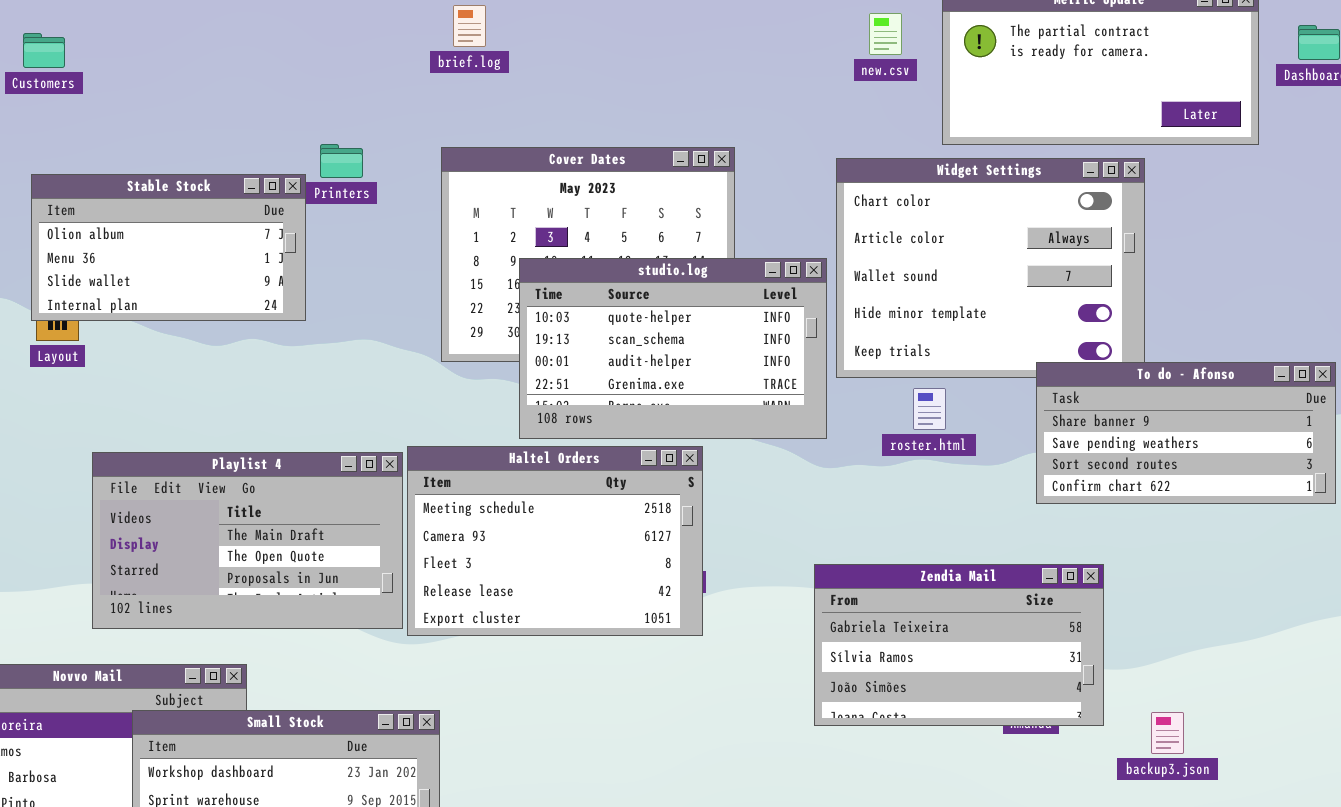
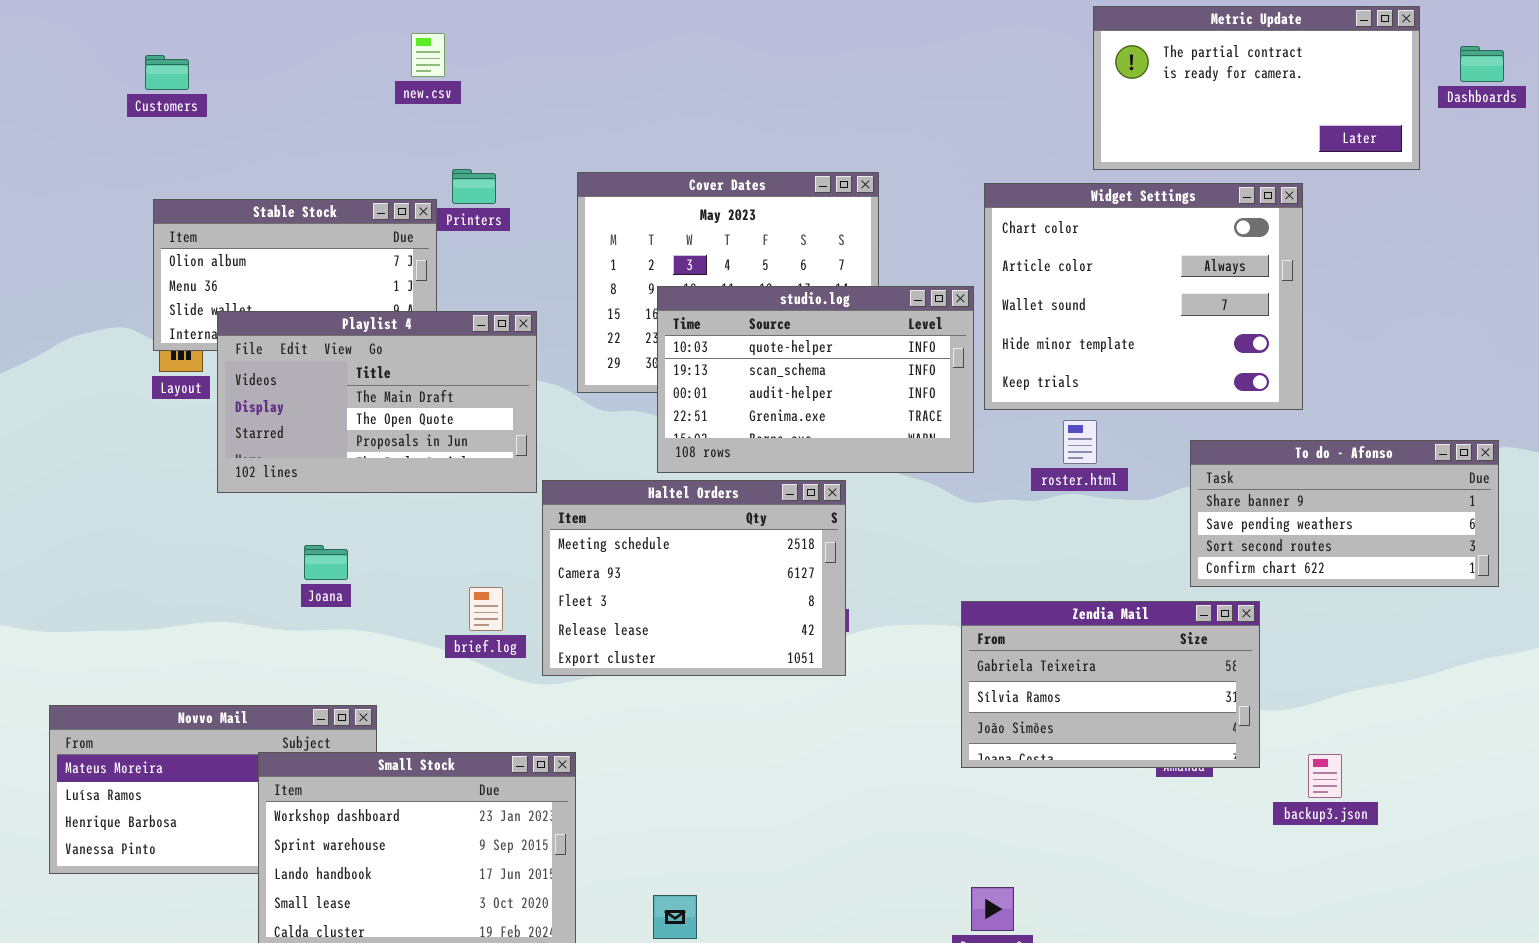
brief.log: [453,5,486,47] -> [469,587,503,631], moved
new.csv: [869,13,902,55] -> [411,33,445,77], moved
To do - Afonso: [1036,362,1336,504] -> [1190,440,1499,587], moved
Playlist 4: [92,452,403,629] -> [217,311,537,493], moved

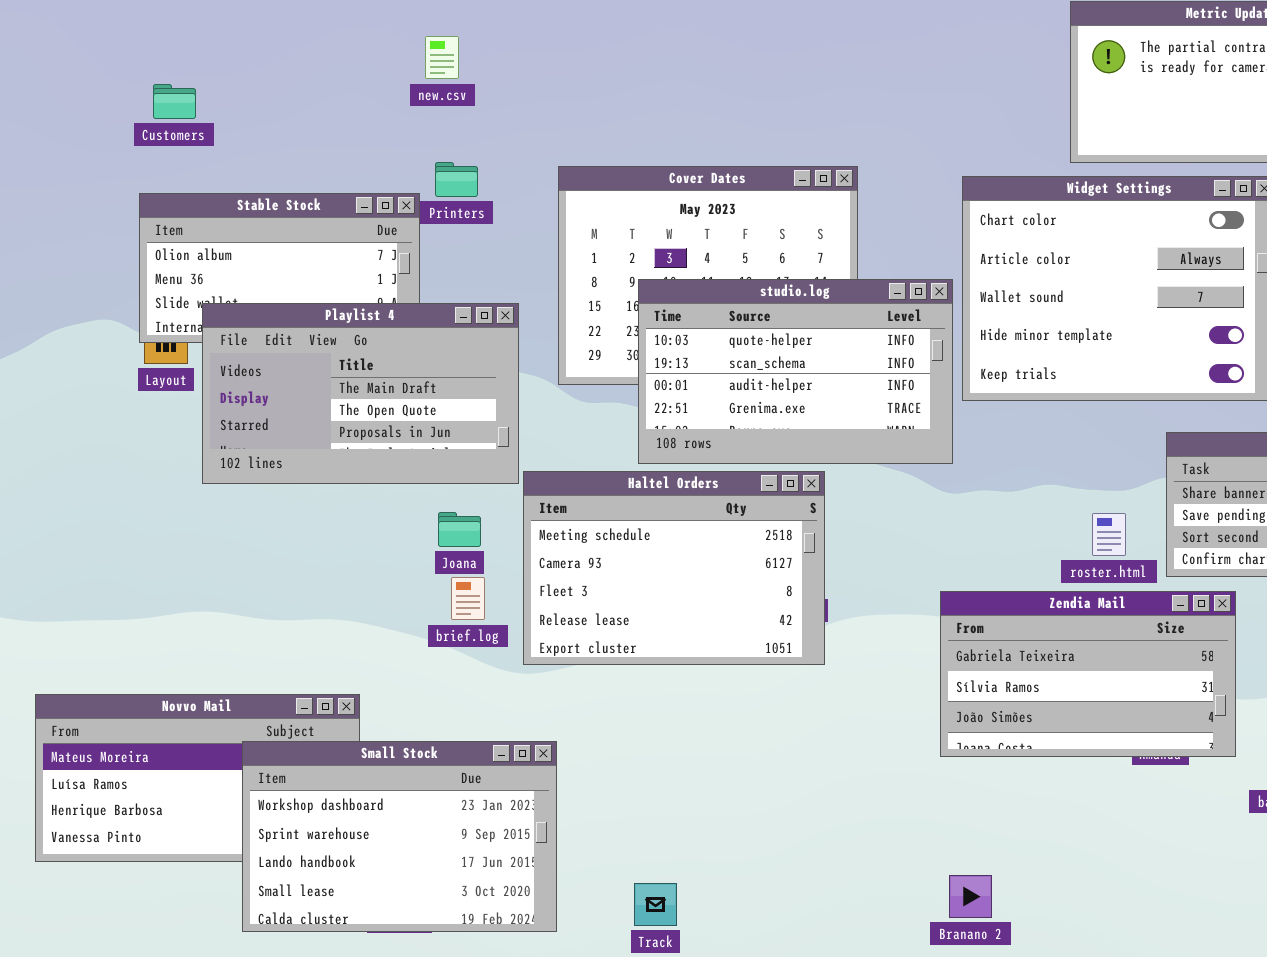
new.csv: [411,33,445,77] -> [425,36,459,79], moved
Customers: [145,55,189,90] -> [153,84,196,119], moved
roster.html: [1063,420,1097,464] -> [1092,513,1126,556], moved
Joana: [304,545,348,580] -> [438,512,481,547], moved

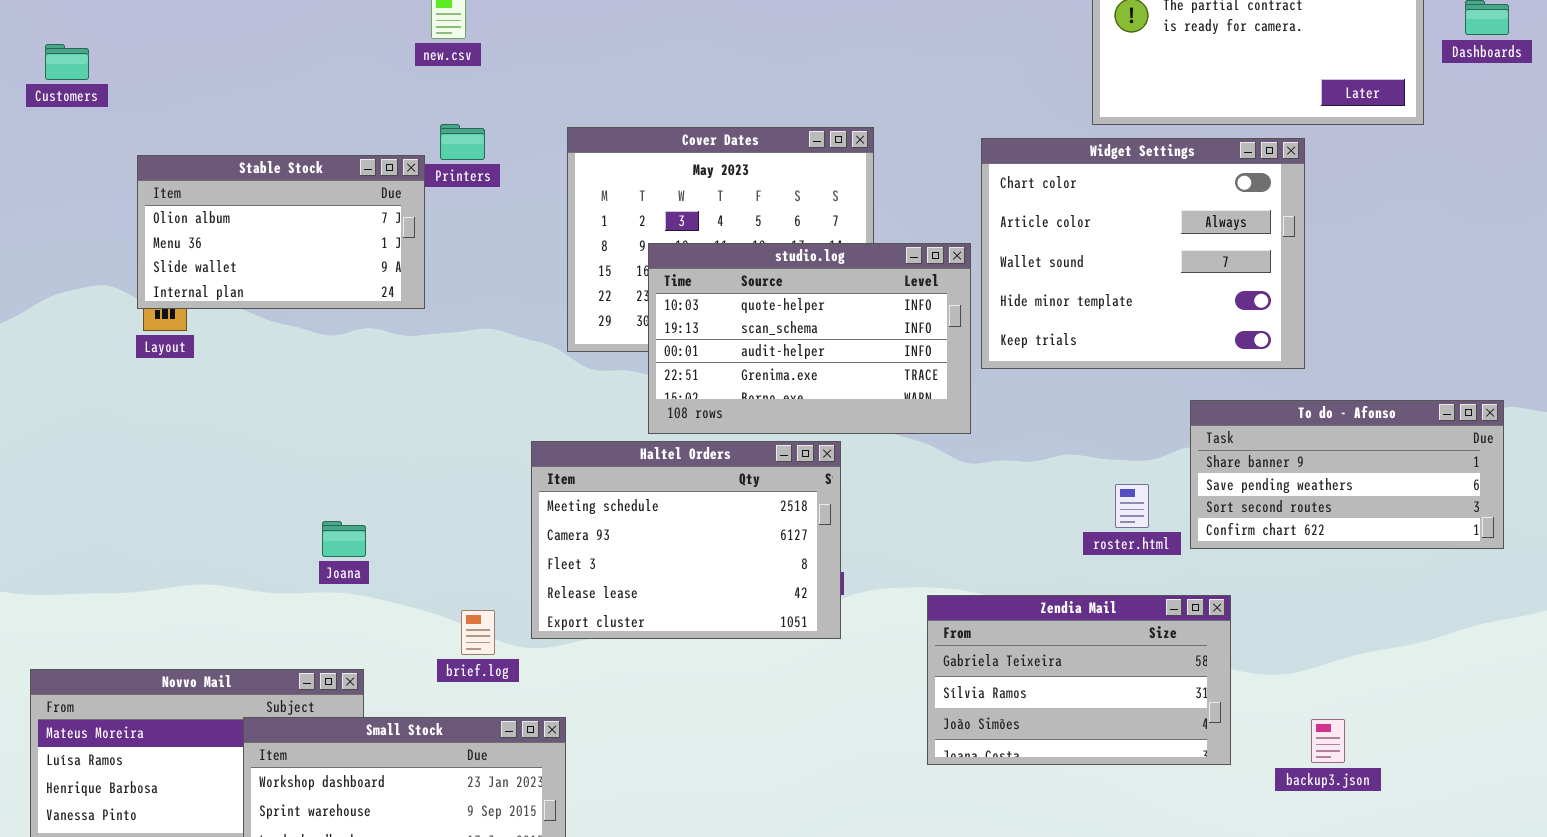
Customers: [153,84,196,119] -> [45,44,89,80], moved
Playlist 4: [202,303,519,484] -> none, closed
Joana: [438,512,481,547] -> [322,521,366,557], moved
brief.log: [451,577,485,620] -> [461,610,495,655], moved
Zendia Mail: [940,591,1236,757] -> [927,595,1231,765], moved

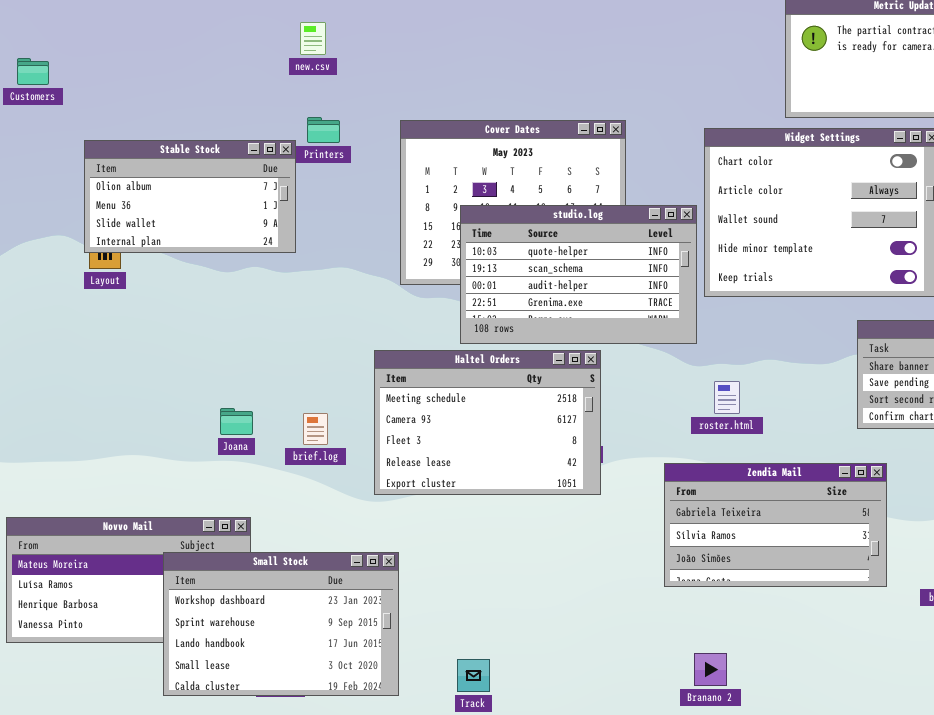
roster.html: [1115,484,1149,528] -> [714,381,740,414], moved
brief.log: [461,610,495,655] -> [303,413,328,445], moved

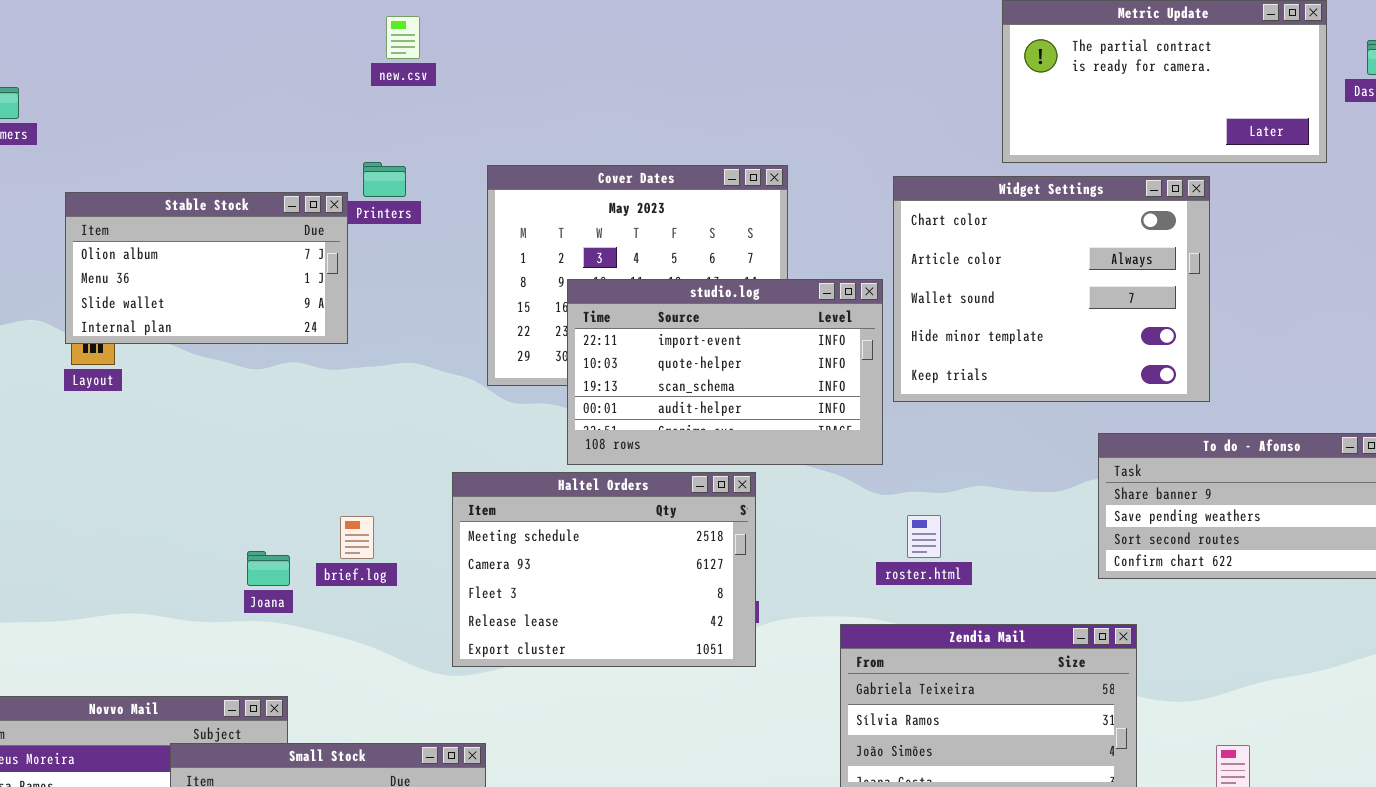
new.csv: [300,22,326,55] -> [386,16,420,59], moved
studio.log: [460,205,697,344] -> [567,279,883,465], scrolled up 1 row
brief.log: [303,413,328,445] -> [340,516,374,559], moved

